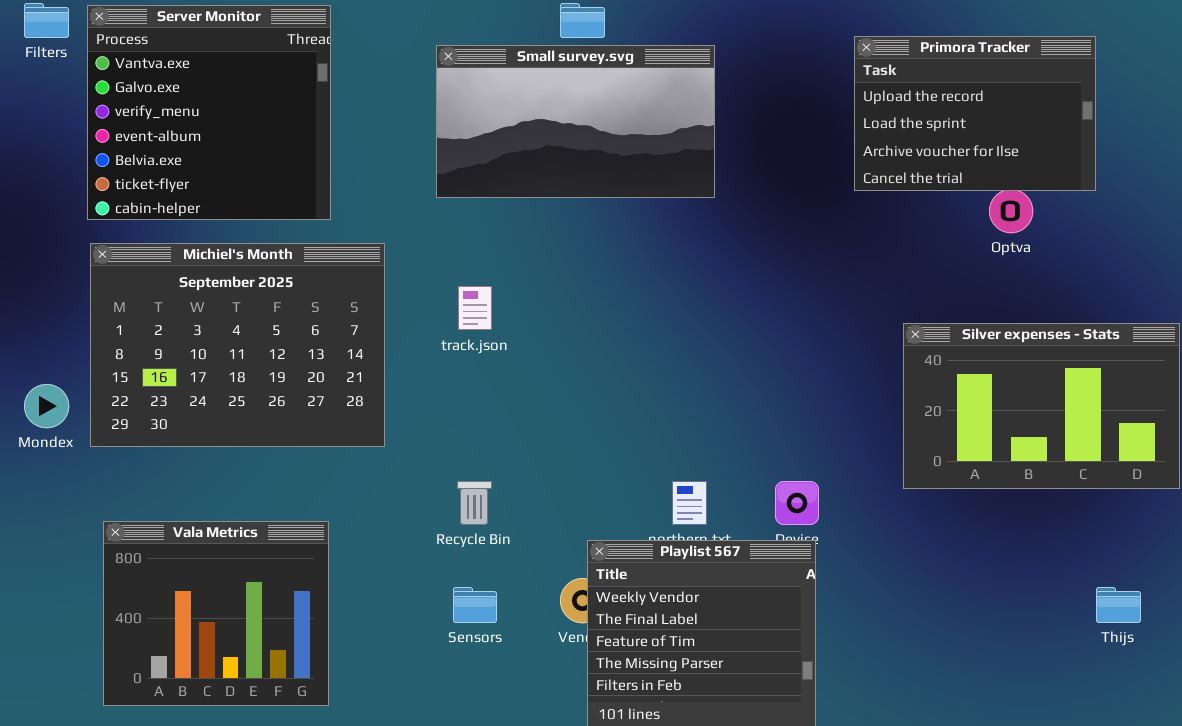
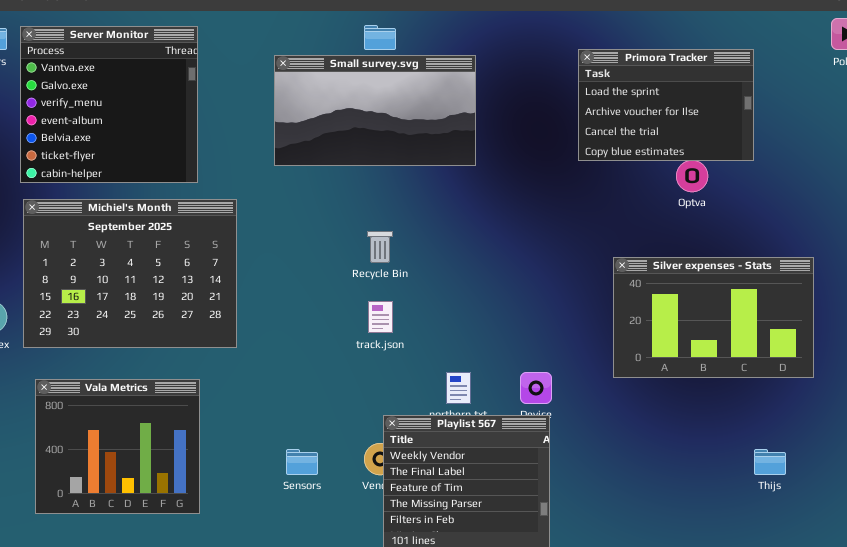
Primora Tracker: [854,36,1096,191] -> [578,49,754,161], scrolled down 1 row
track.json: [458,286,492,330] -> [368,301,393,333], moved
Recycle Bin: [457,481,492,525] -> [367,231,393,263], moved
Vala Metrics: [103,521,329,706] -> [35,379,200,514], moved

